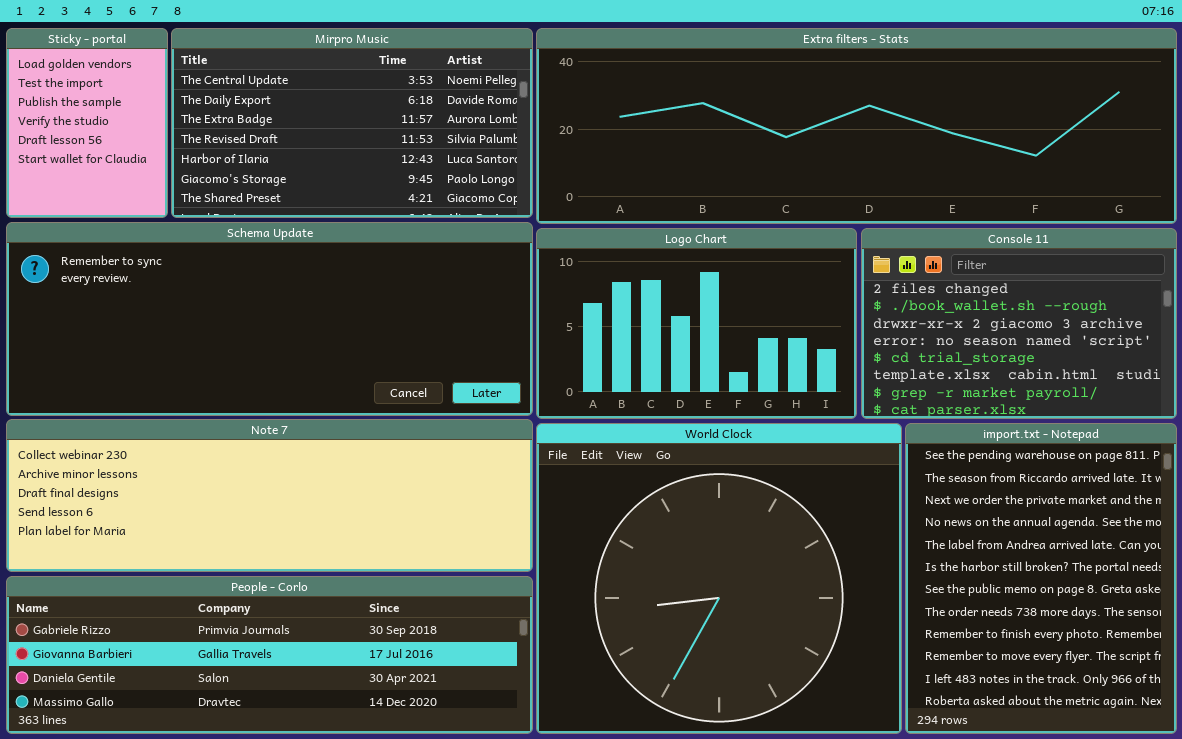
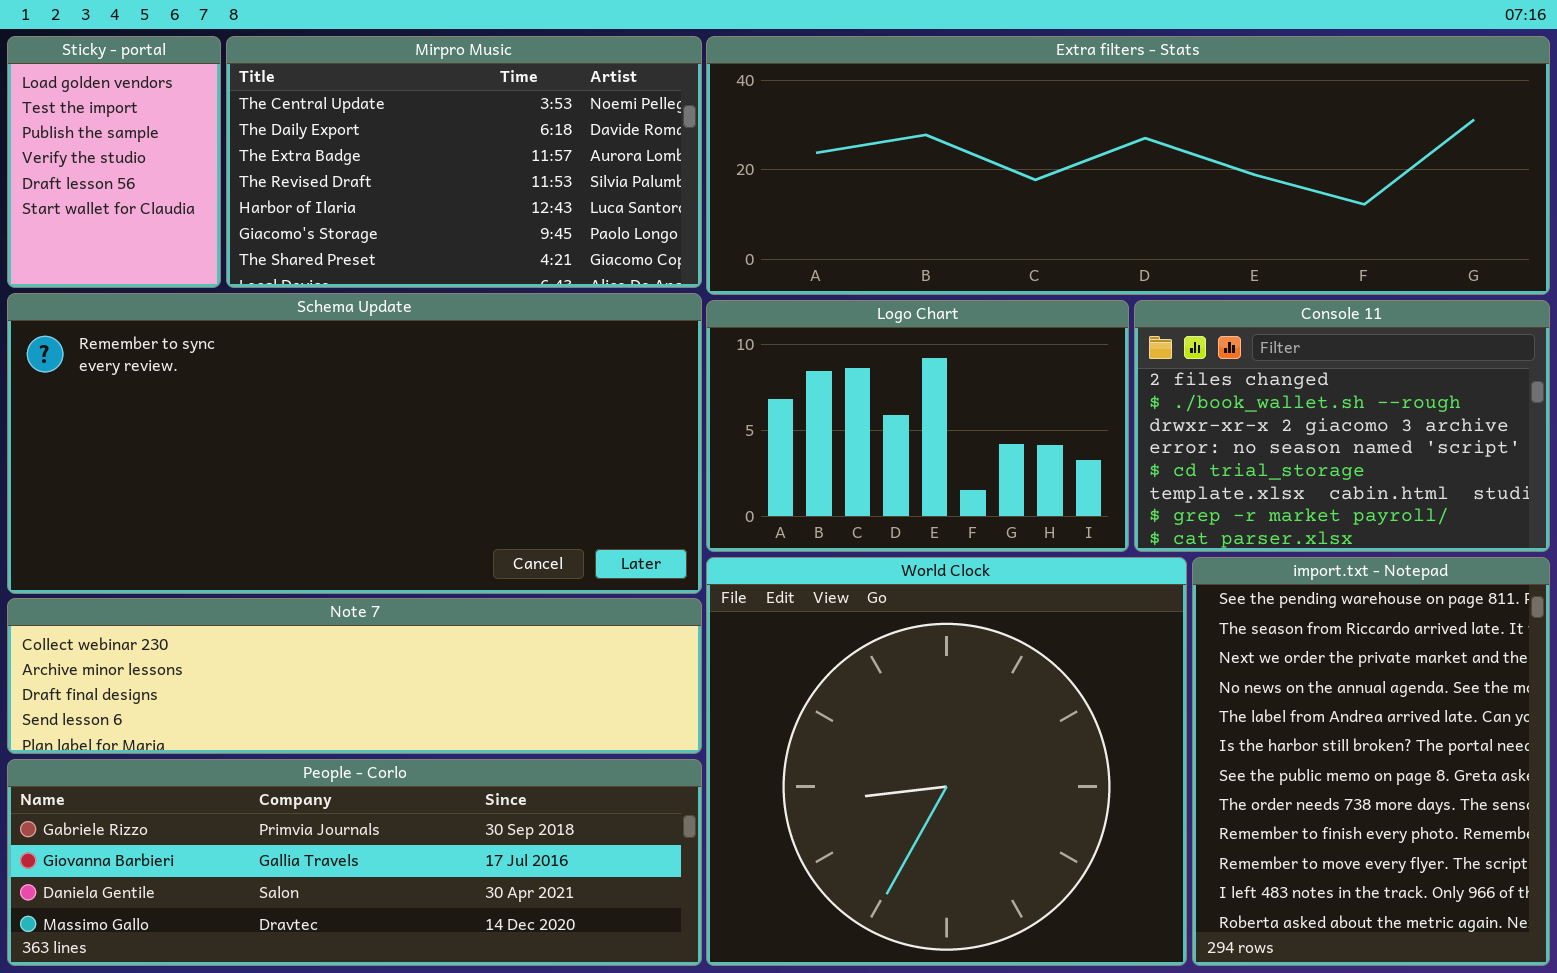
Schema Update: [6,222,533,416] -> [7,293,702,594], resized
Note 7: [6,419,533,572] -> [7,598,702,754], resized

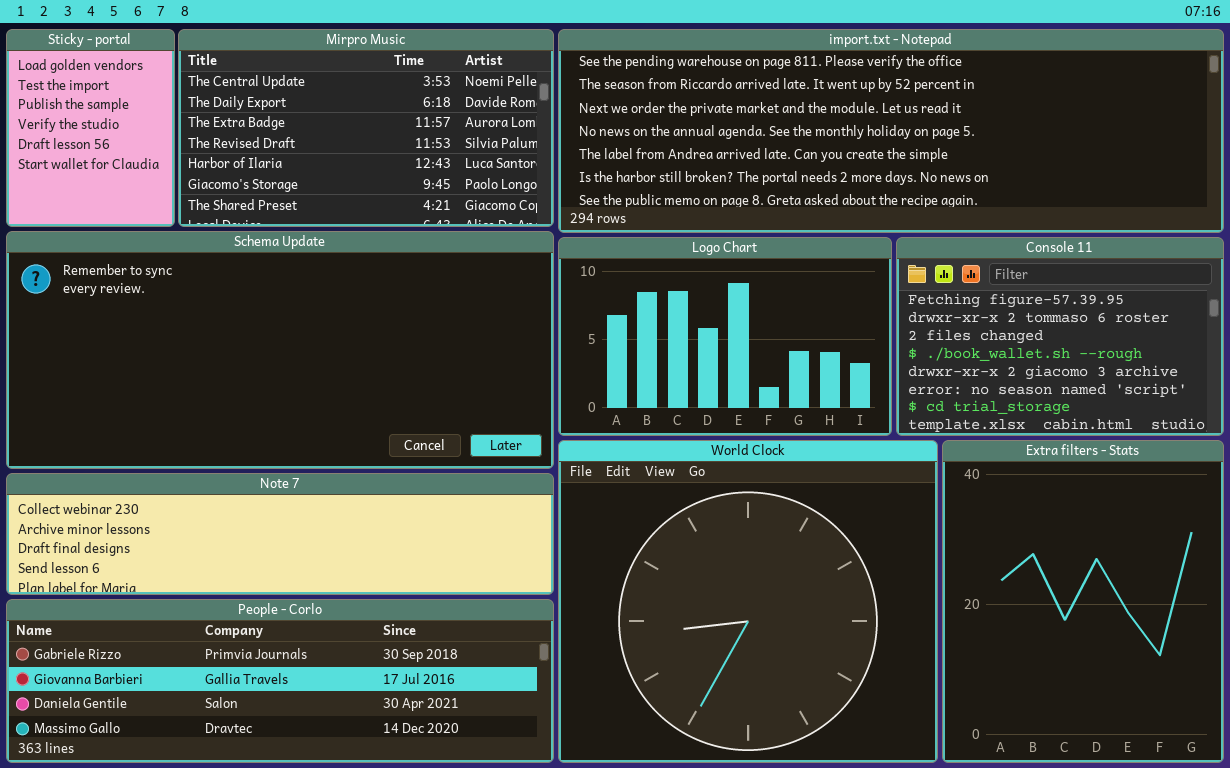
Extra filters - Stats: [706,36,1550,295] -> [942,440,1224,763], moved, resized
Console 11: [1134,300,1550,552] -> [896,237,1224,436], scrolled up 2 rows
import.txt - Notepad: [1192,557,1550,966] -> [558,29,1224,233], moved, resized

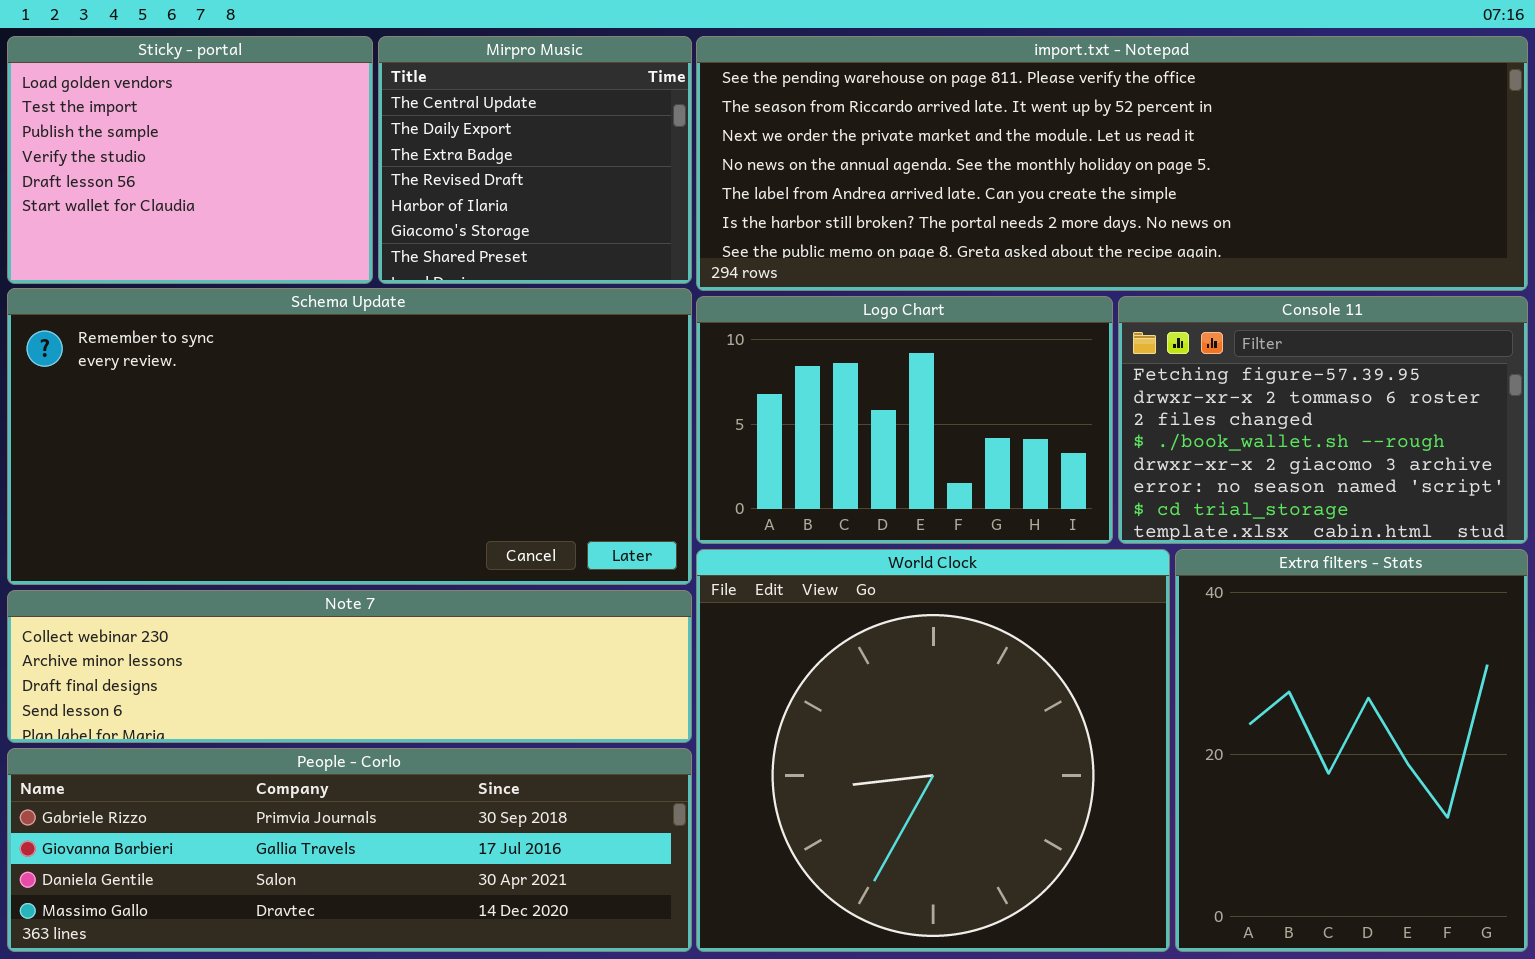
Sticky - portal: [6,29,175,227] -> [7,36,373,284], resized
Mirpro Music: [178,29,554,227] -> [378,36,692,284], resized

